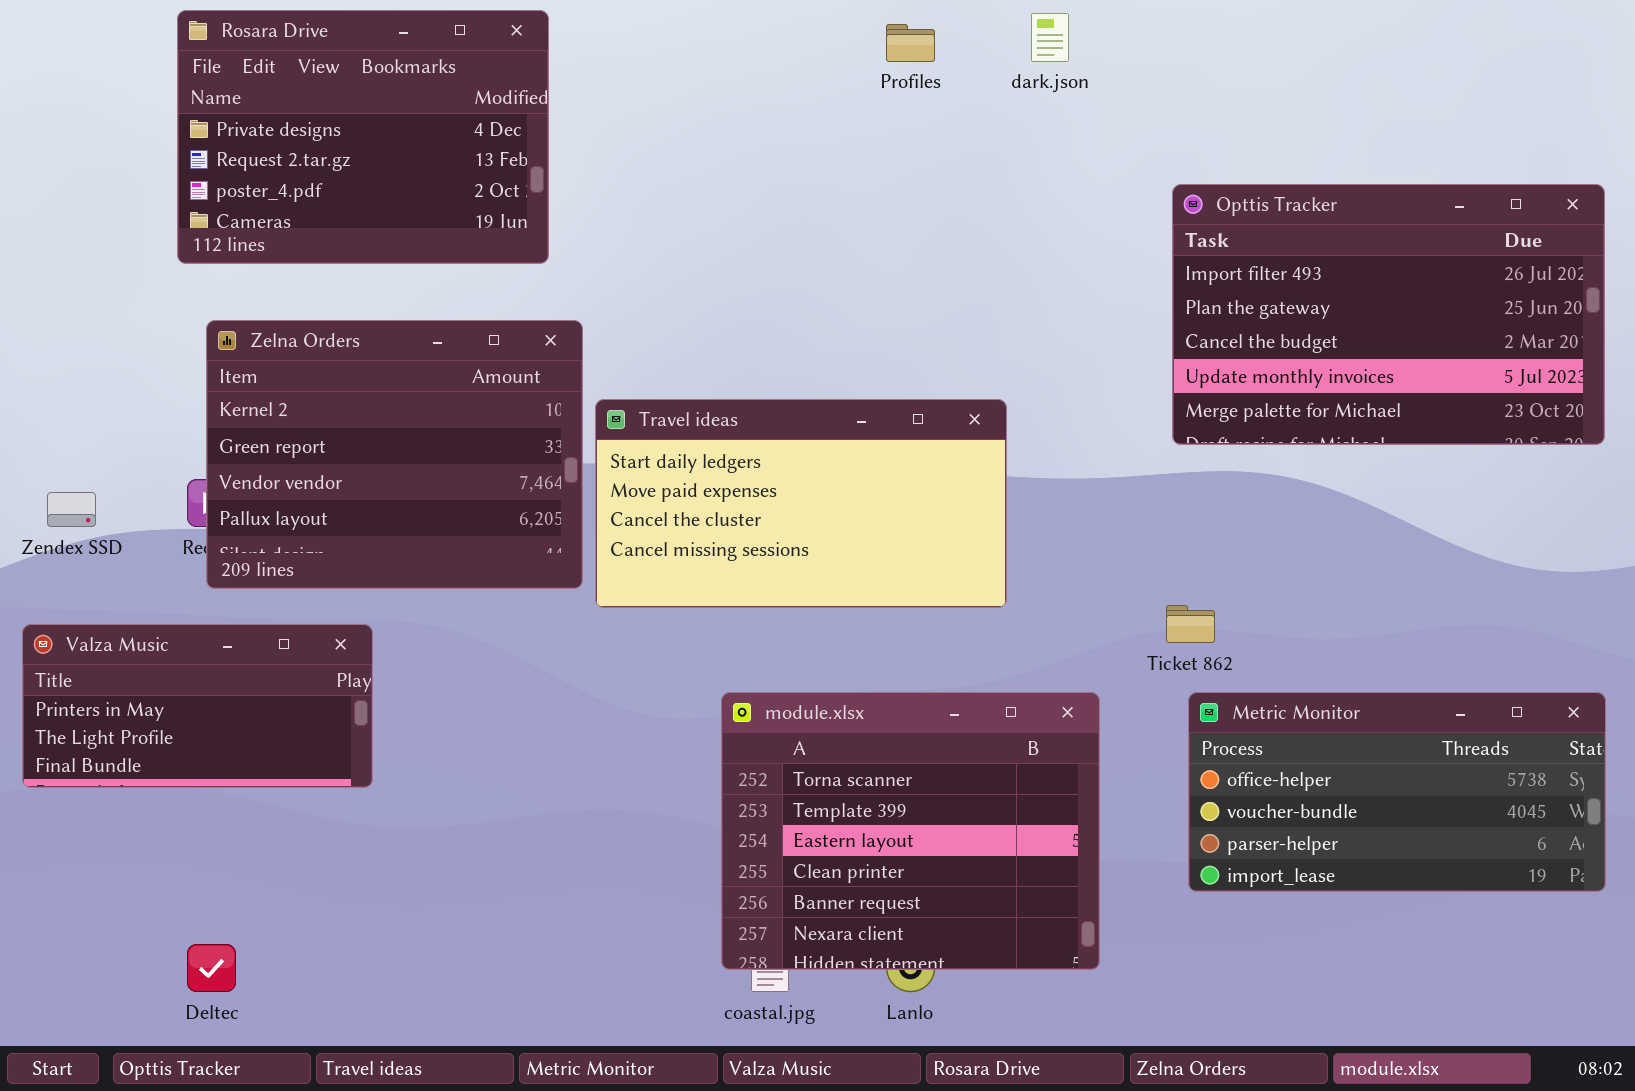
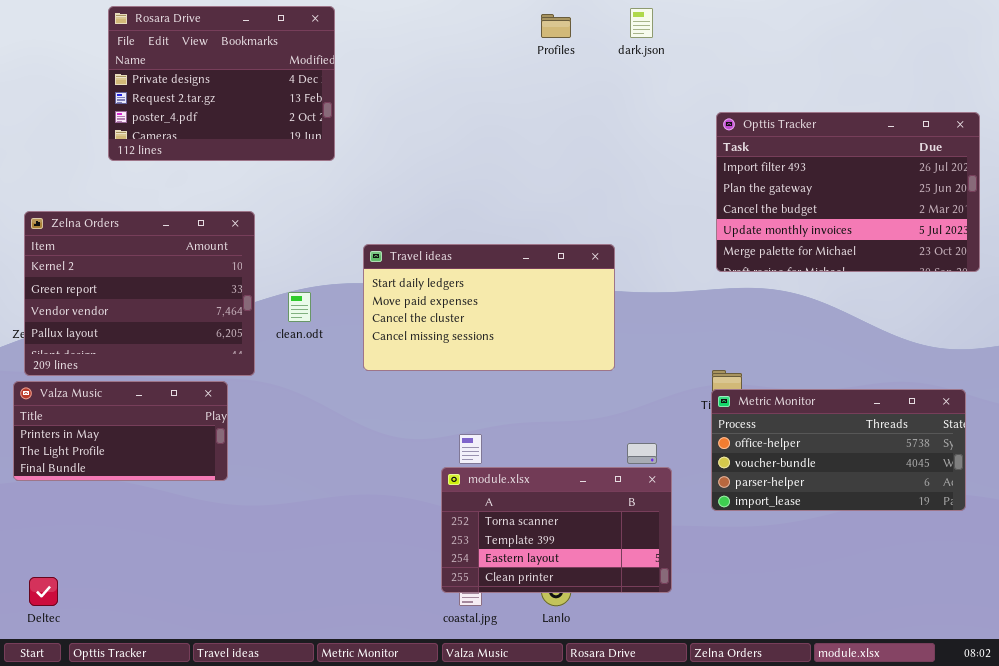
Zelna Orders: [206,320,583,589] -> [24,211,255,376], moved
module.xlsx: [721,692,1100,970] -> [441,467,672,593], resized
Metric Monitor: [1188,692,1606,892] -> [711,389,966,511], moved
Deltec: [187,944,236,992] -> [29,577,58,606], moved

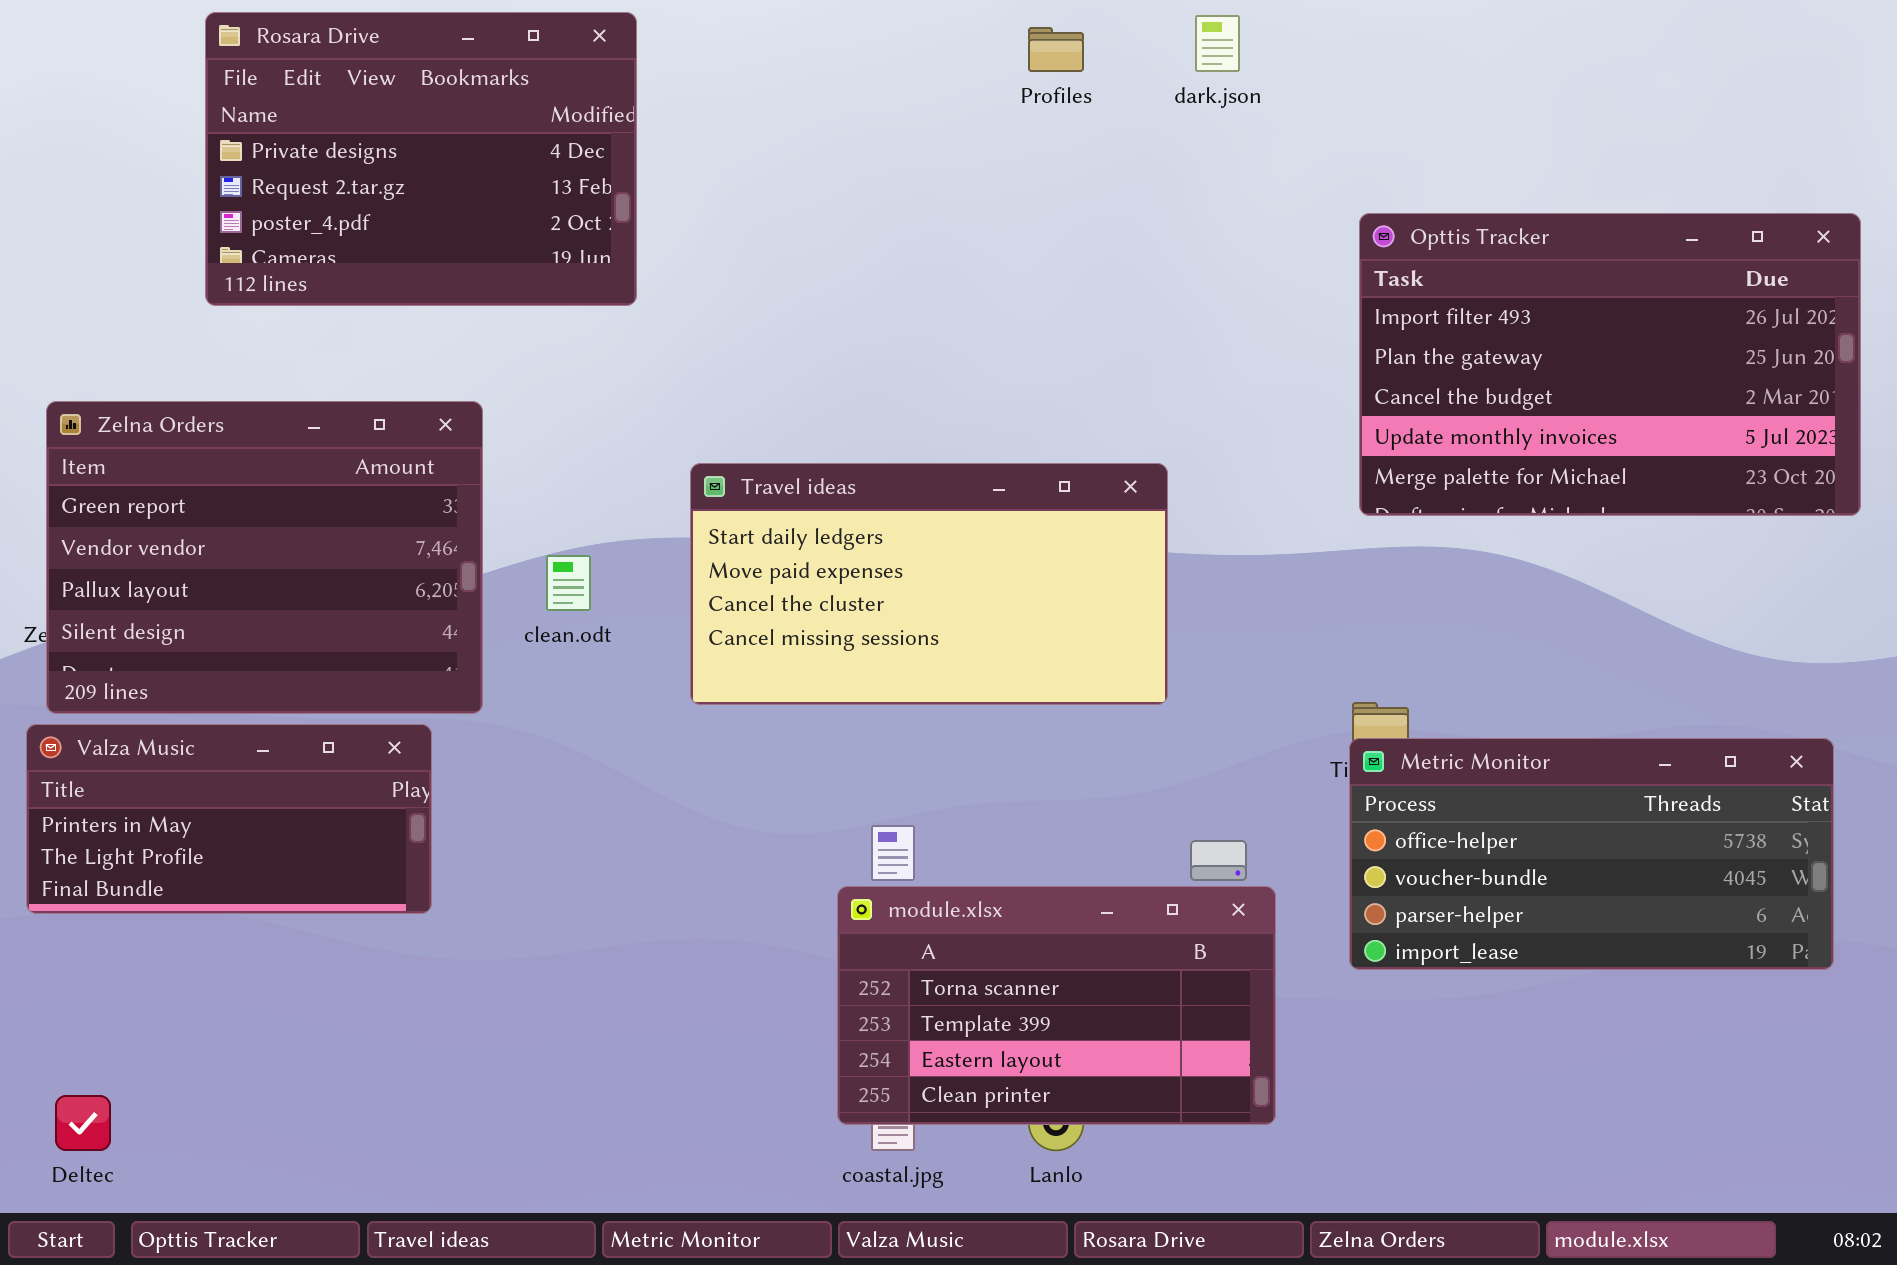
Zelna Orders: [24,211,255,376] -> [46,401,483,714], scrolled down 1 row

